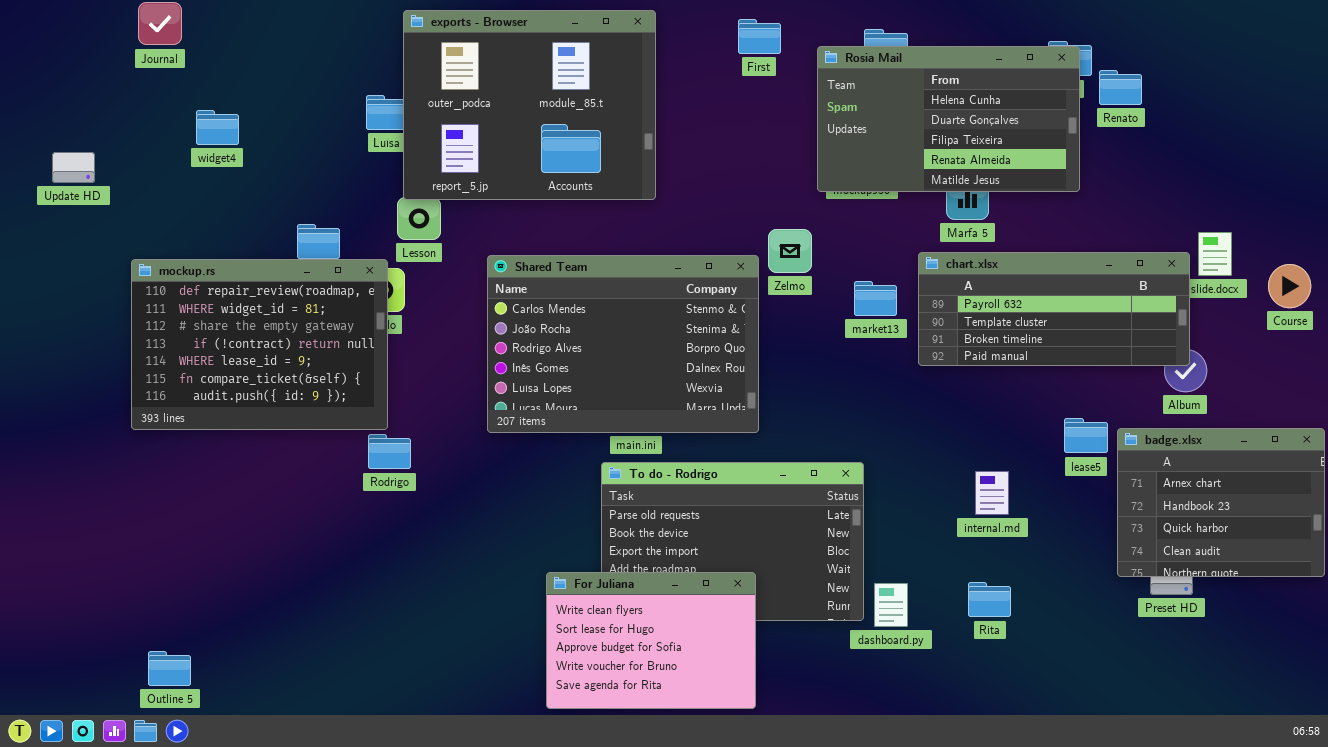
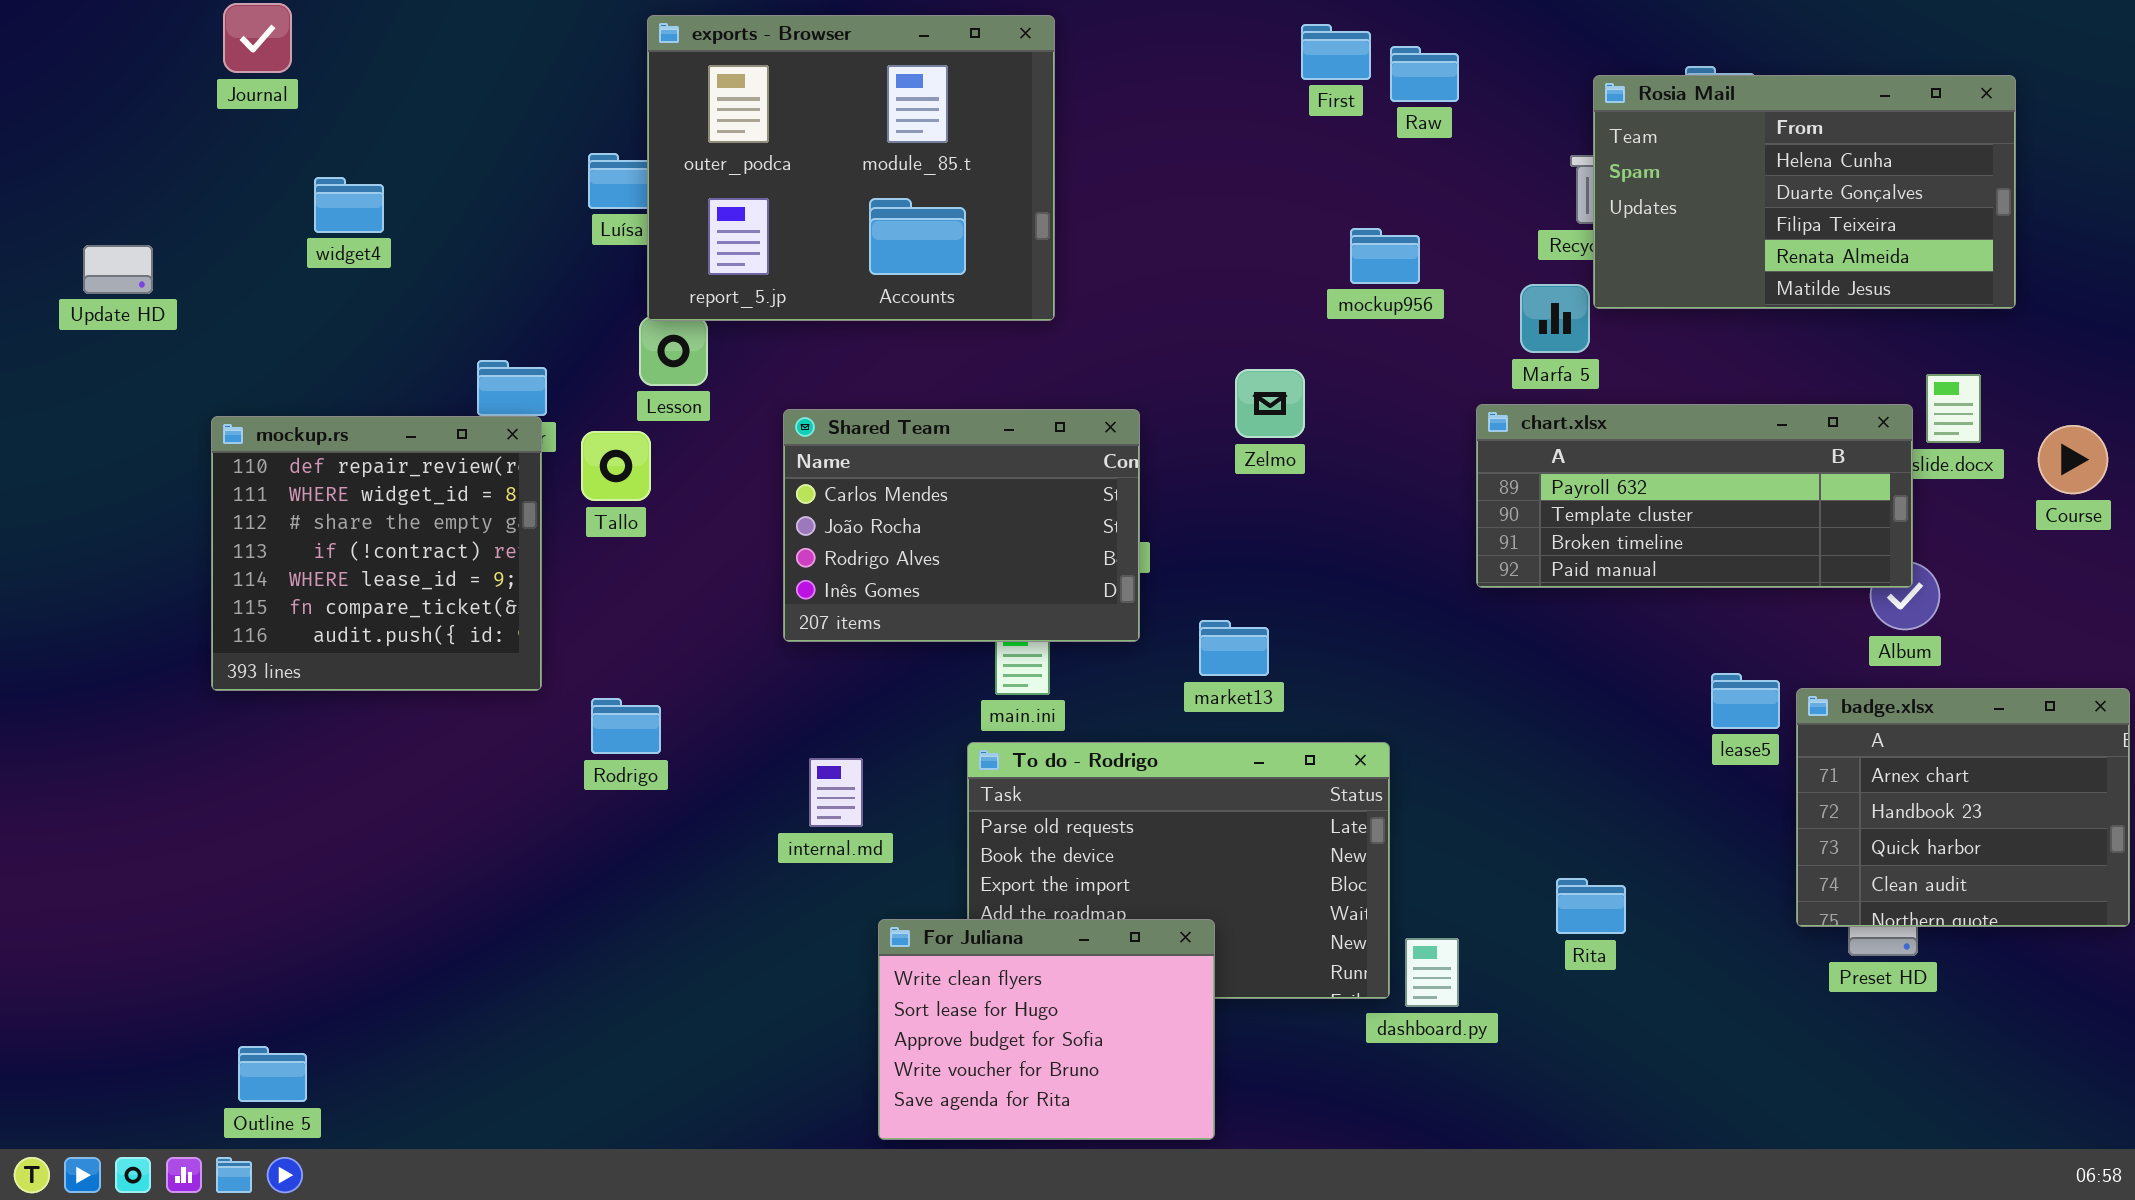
First: [738,19,781,54] -> [1301,24,1371,80], moved
Rosia Mail: [817,46,1080,192] -> [1593,75,2016,309], moved
Shared Team: [487,255,759,433] -> [783,409,1140,642], resized
mockup.rs: [131,259,388,430] -> [211,416,542,691], resized
market13: [854,281,897,316] -> [1199,620,1269,676], moved
internal.md: [975,471,1009,515] -> [809,758,863,827], moved
Rita: [968,582,1011,617] -> [1556,878,1626,934], moved

